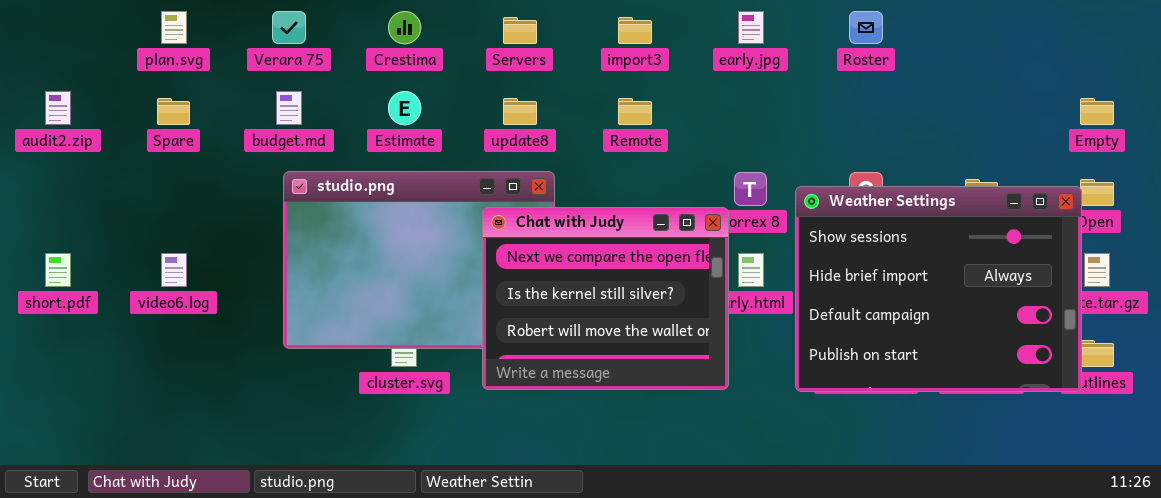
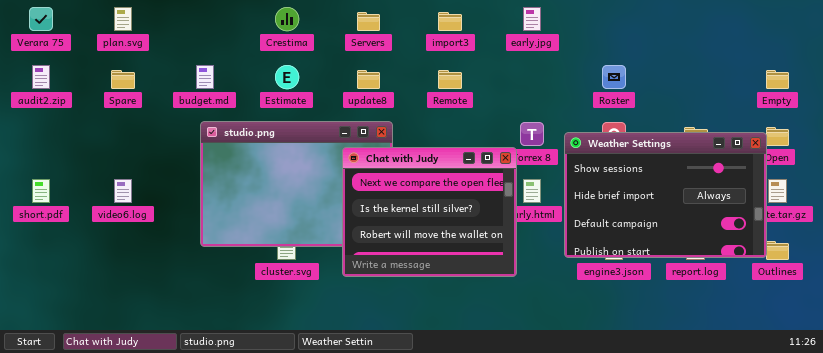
Verara 75: [272,11,306,44] -> [29,7,53,31], moved
Roster: [849,11,883,44] -> [602,65,626,89], moved
Weather Settings: [795,186,1082,392] -> [564,132,767,258], resized

